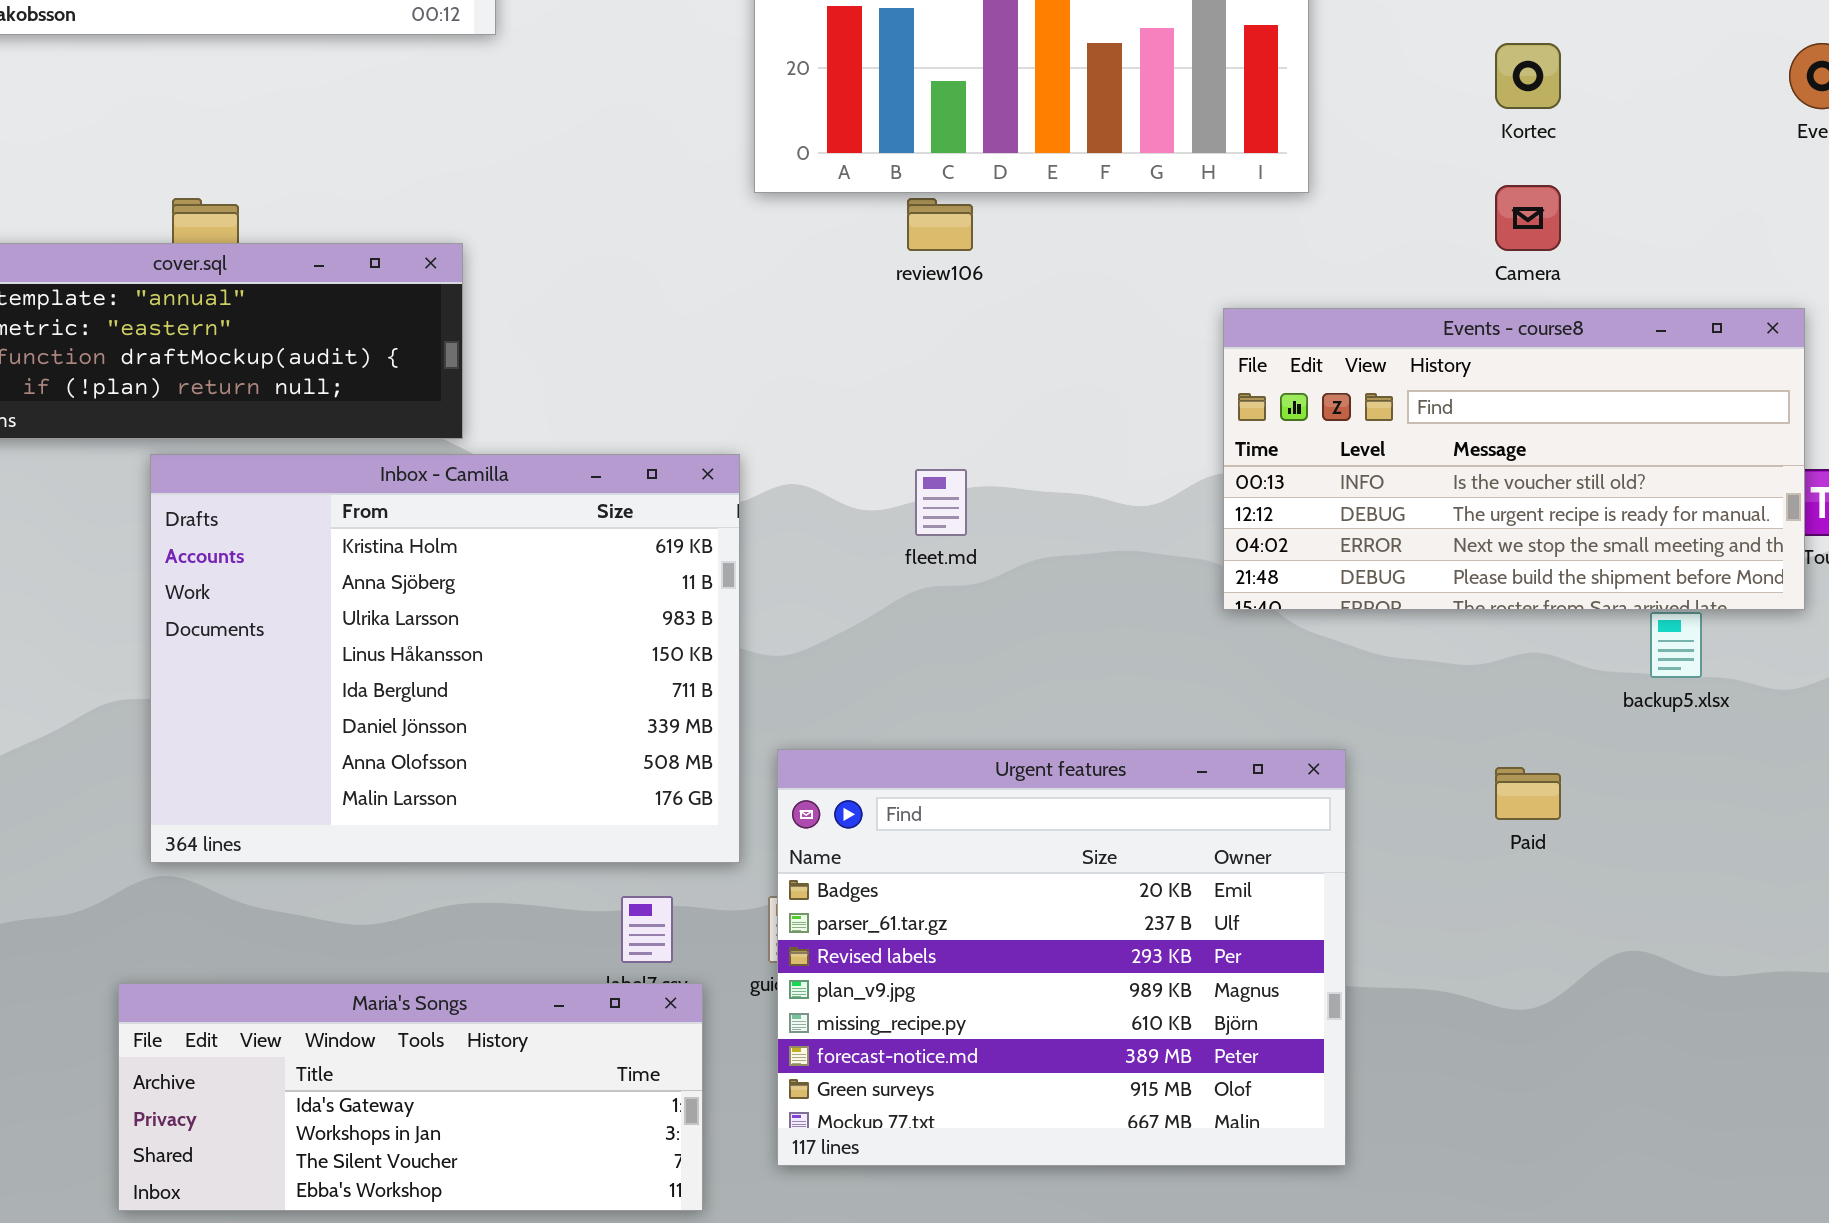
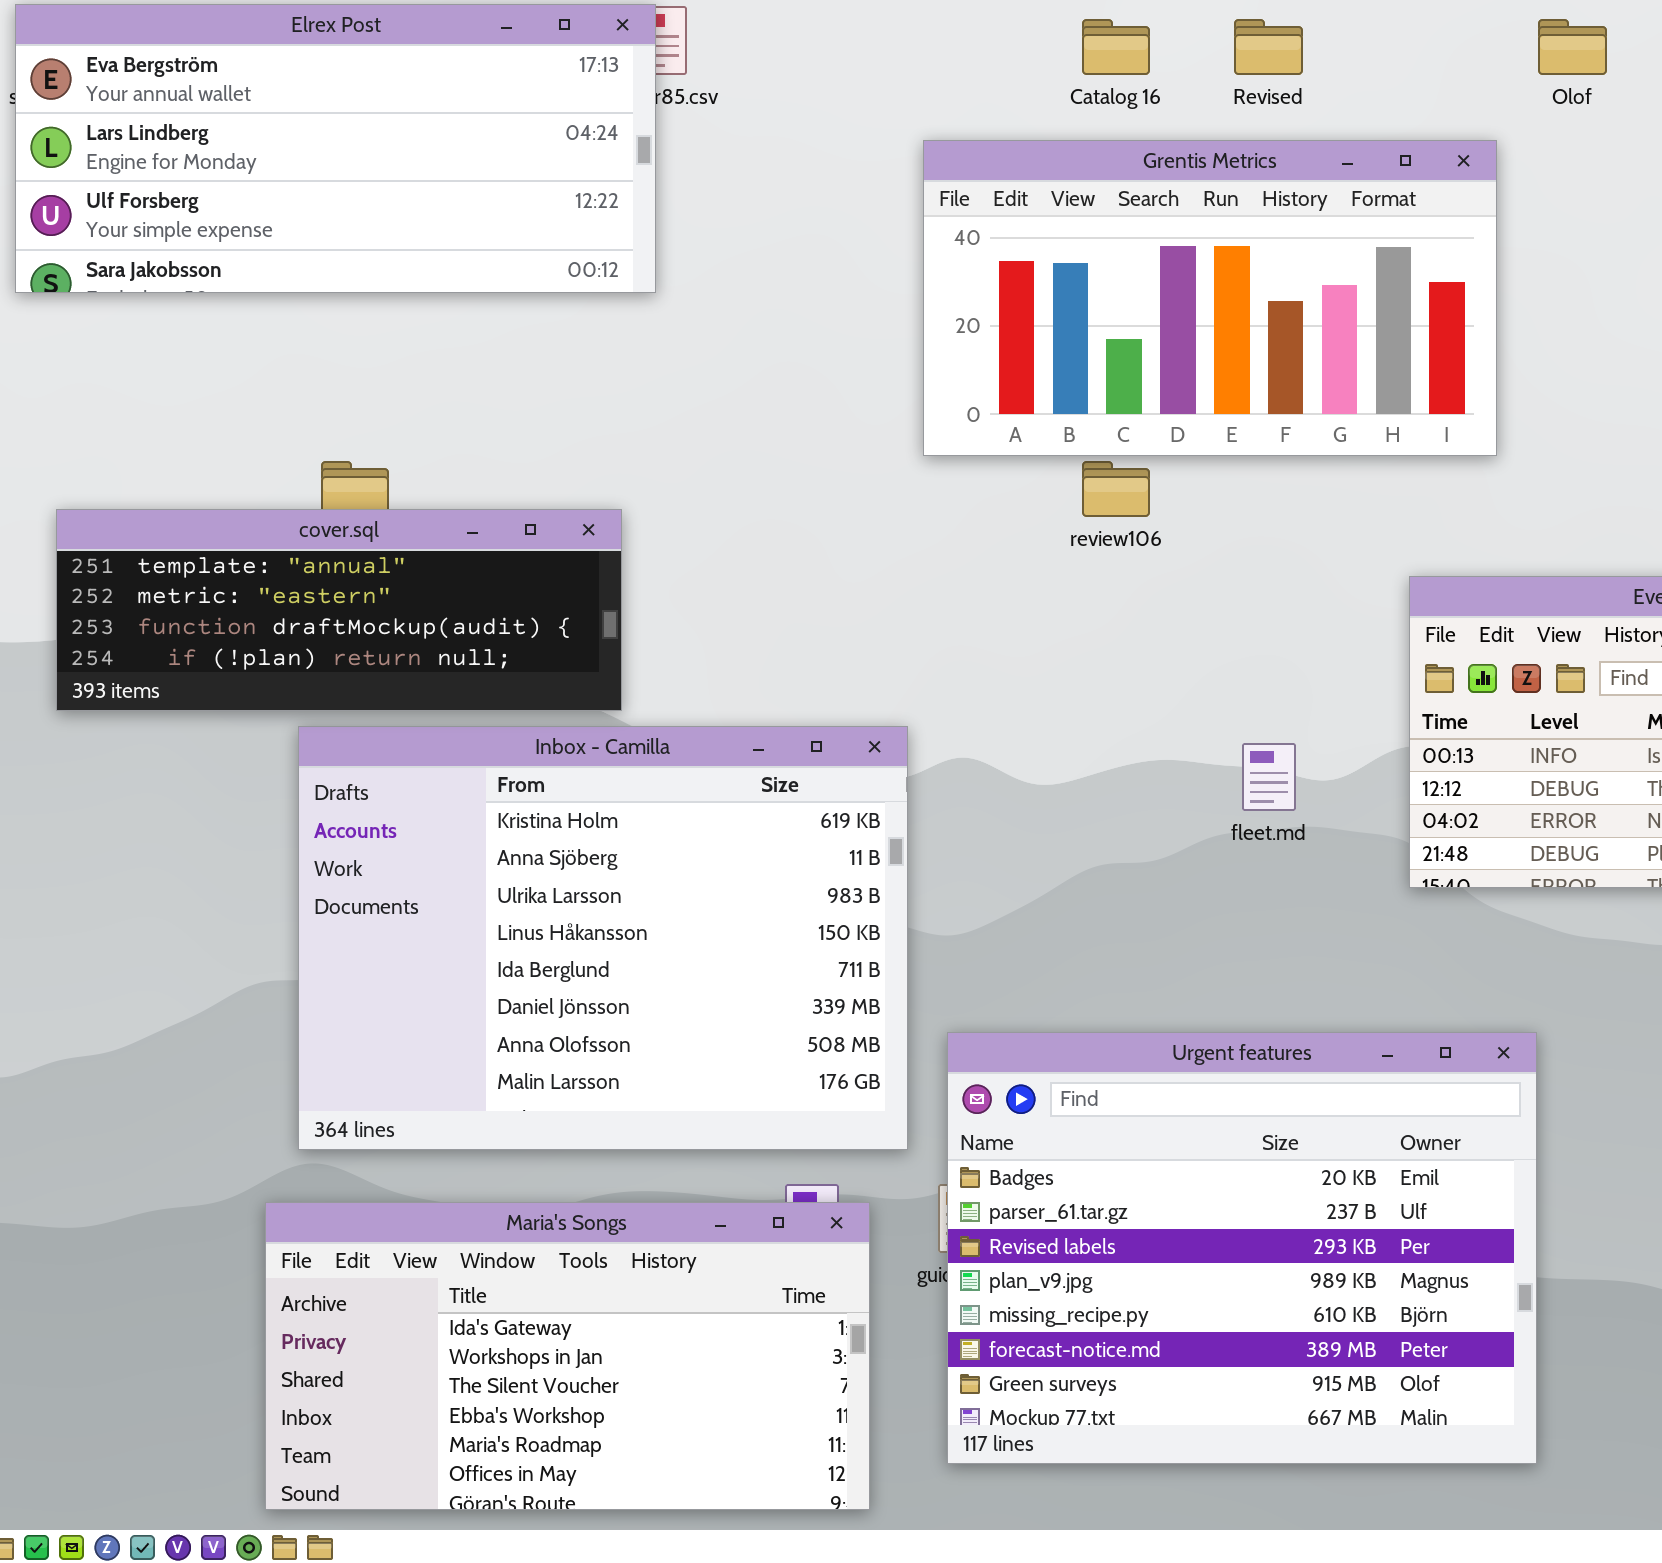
fleet.md: [915,469,967,536] -> [1242,743,1296,811], moved
Maria's Songs: [118,983,703,1211] -> [265,1202,870,1510], resized

